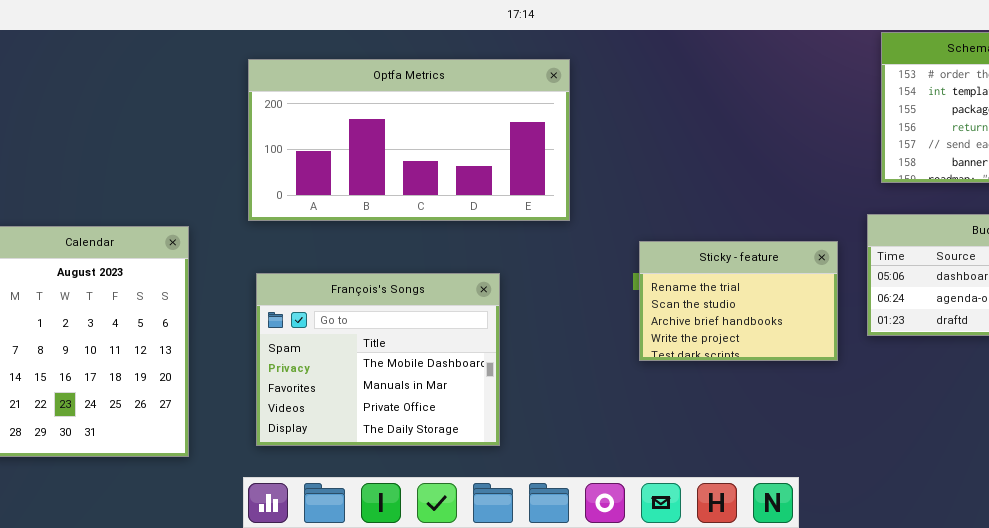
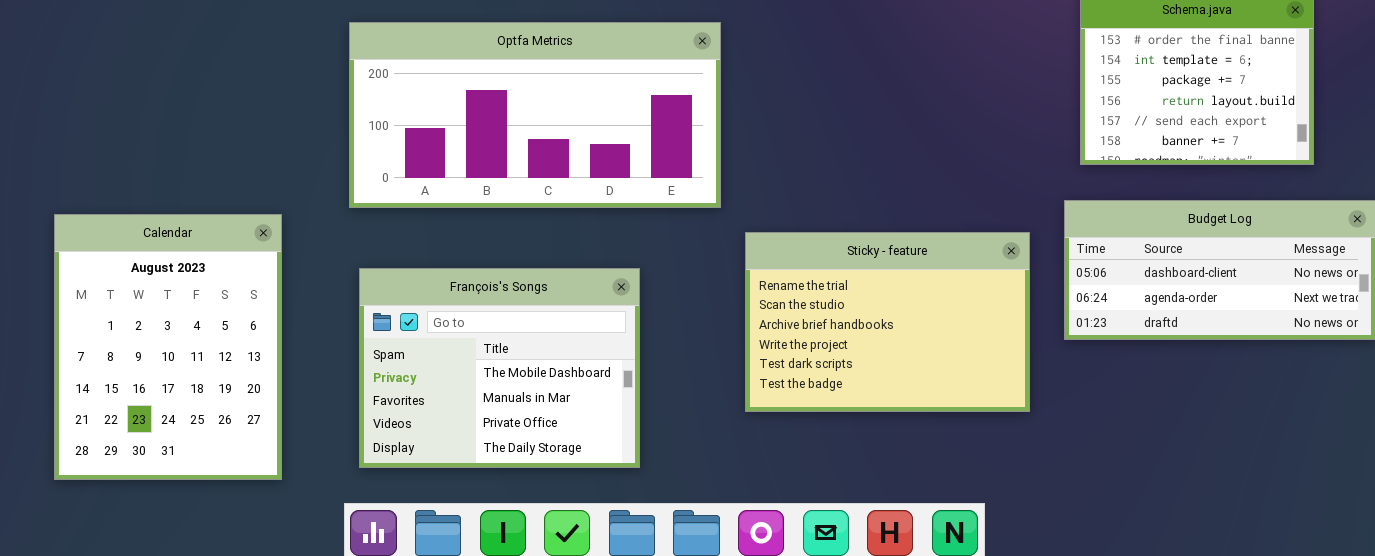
Sticky - feature: [639,241,838,361] -> [745,232,1030,412], resized

